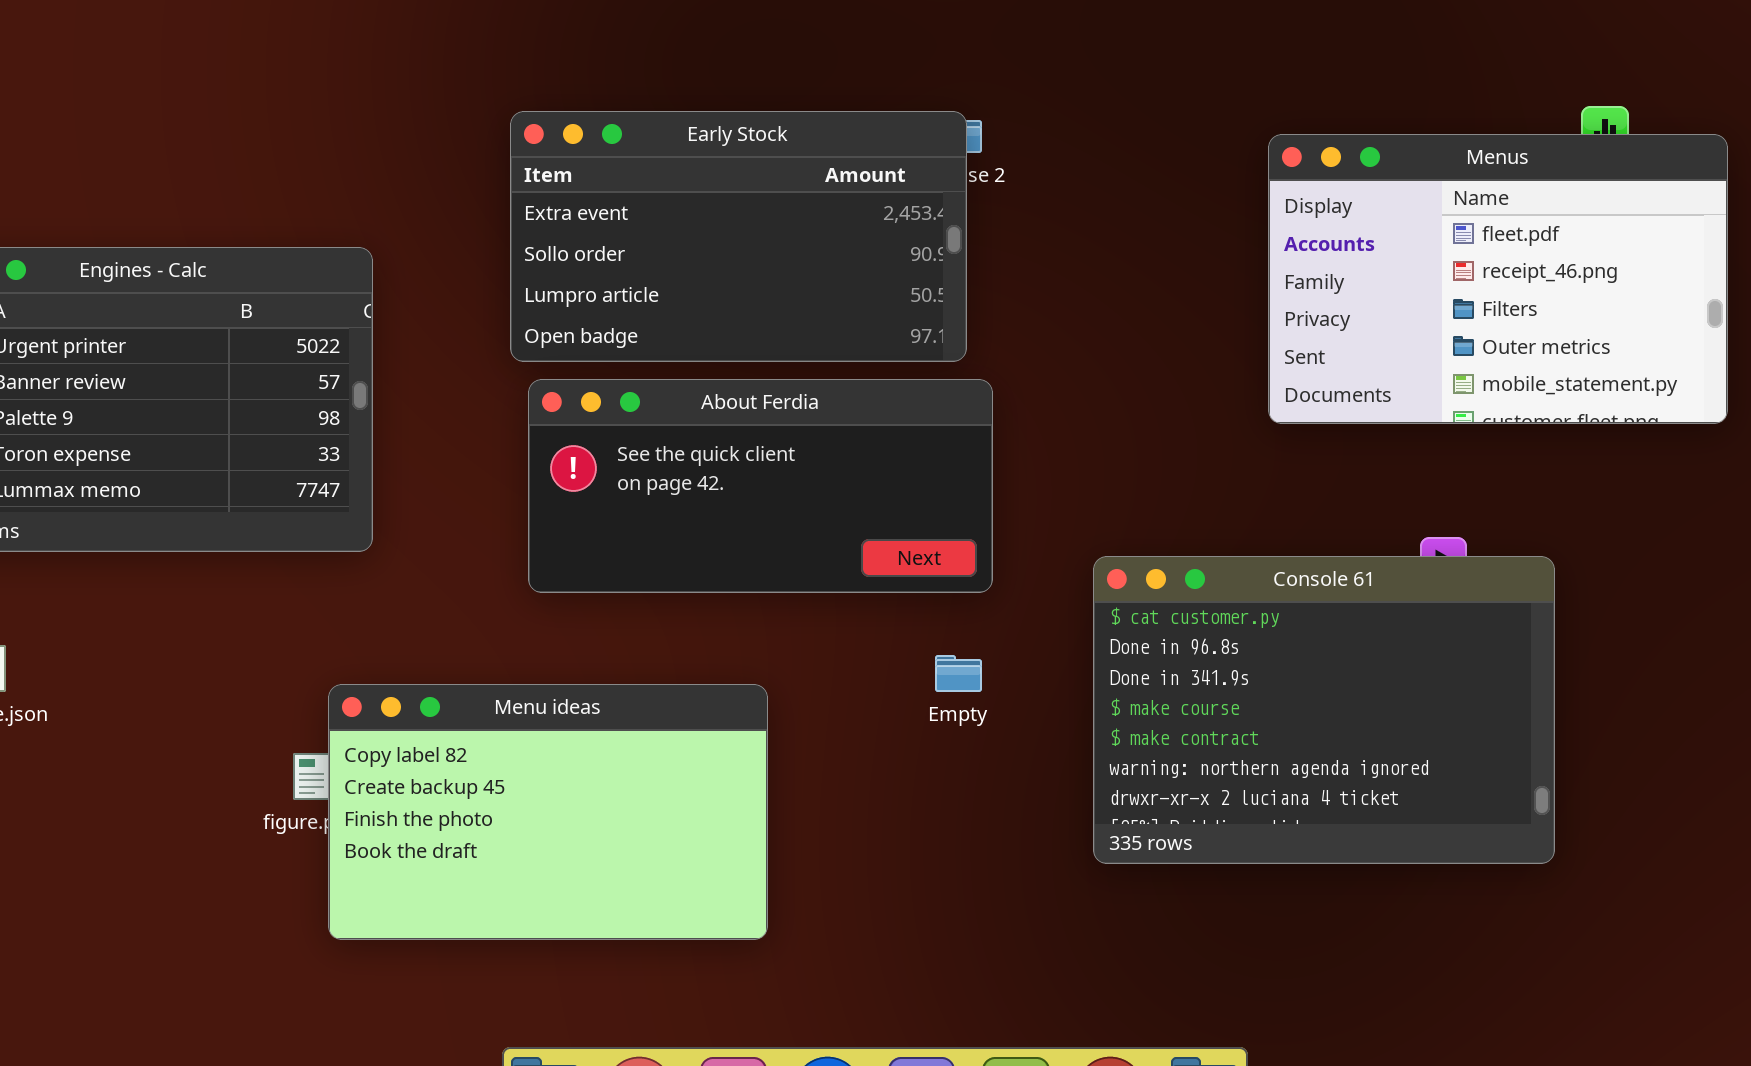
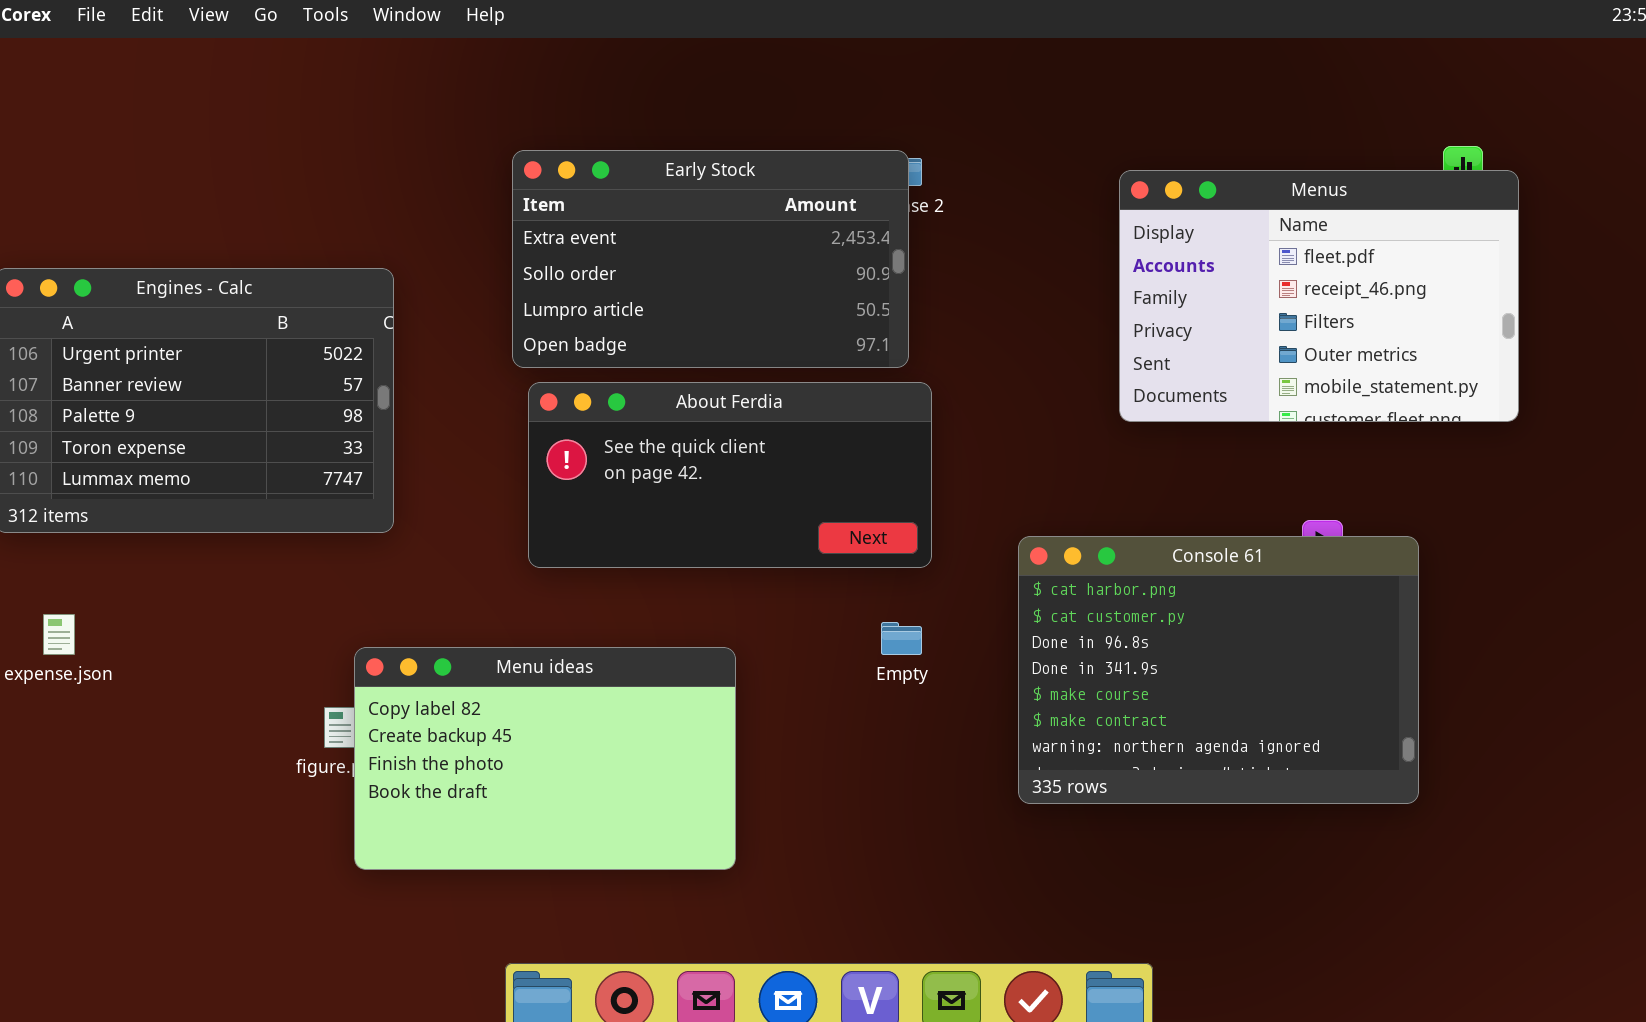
Menus: [1268,134,1728,424] -> [1119,170,1519,422], moved
Console 61: [1093,556,1555,864] -> [1018,536,1419,804], scrolled up 1 row

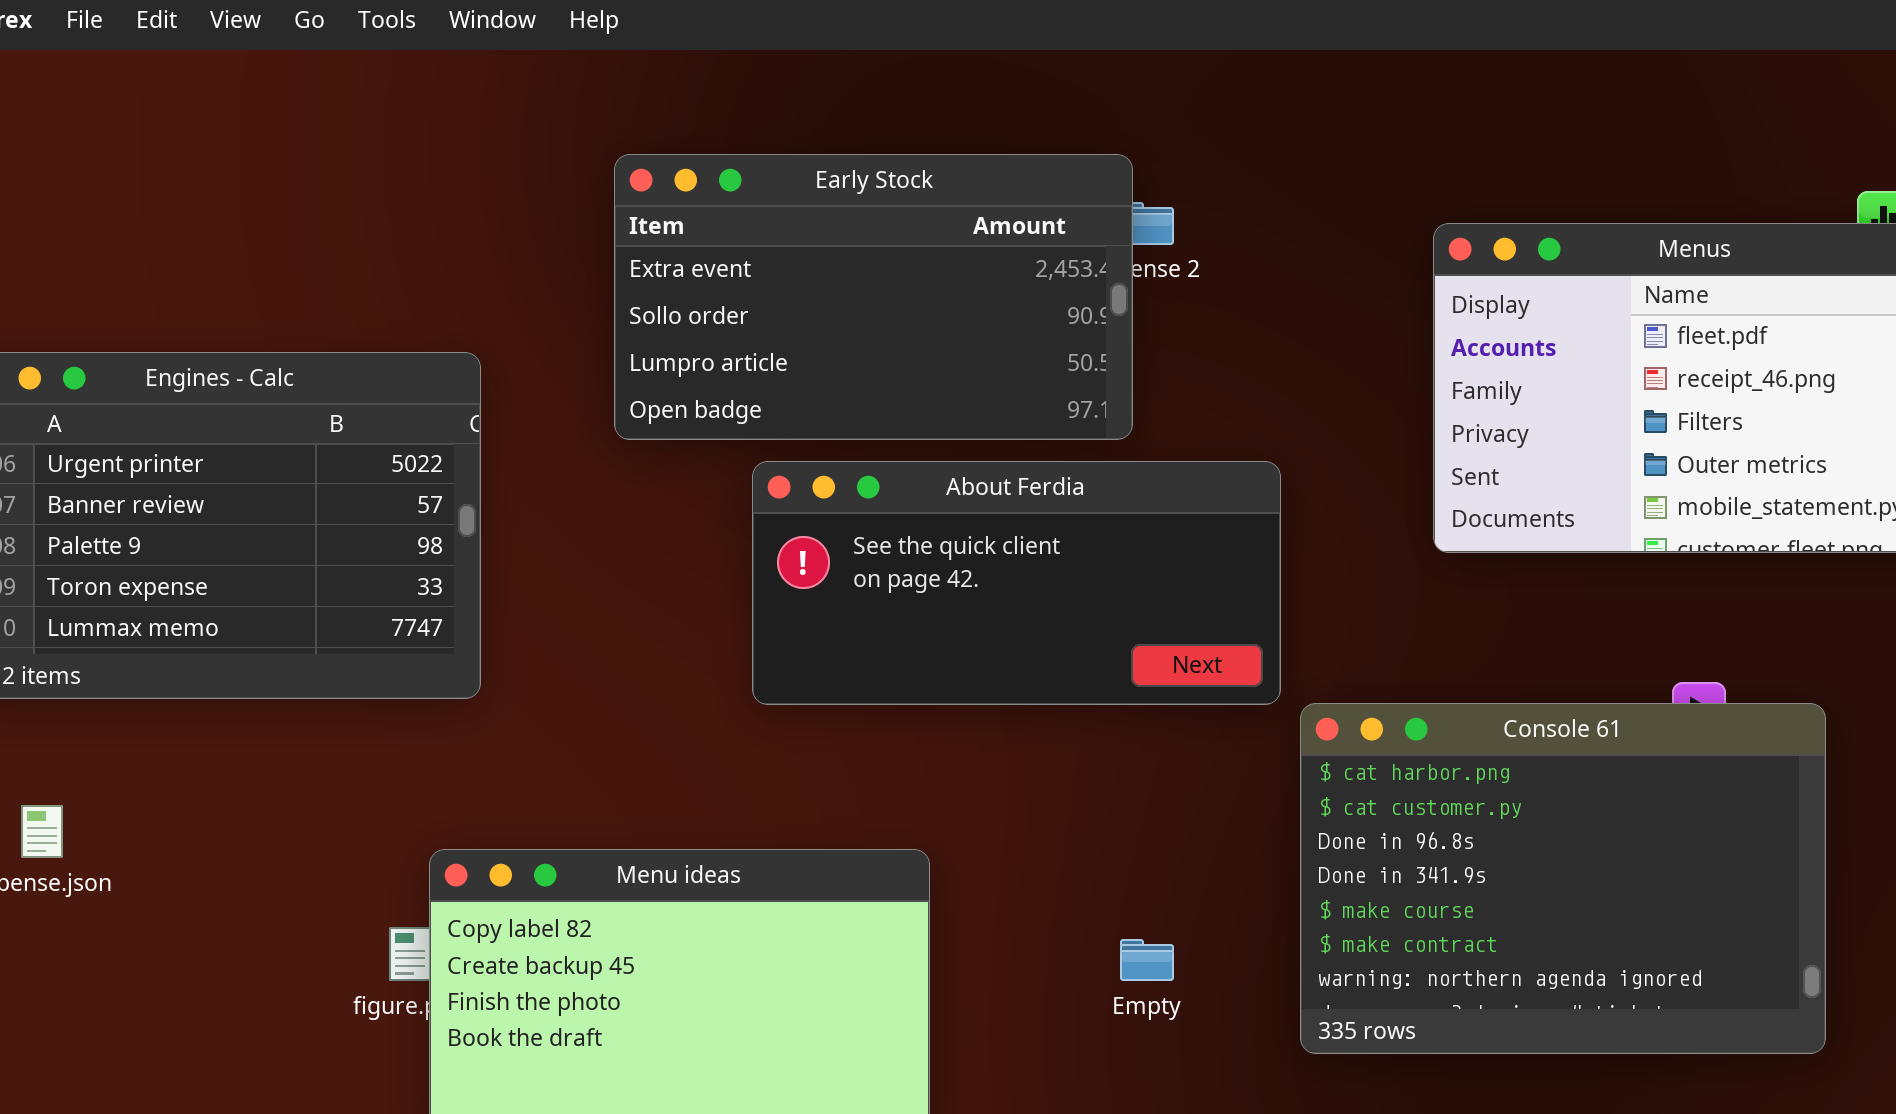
Early Stock: [512,150,909,368] -> [614,154,1133,440], moved
About Ferdia: [528,382,932,568] -> [752,461,1281,705], moved
Empty: [881,622,922,655] -> [1120,939,1174,981], moved

